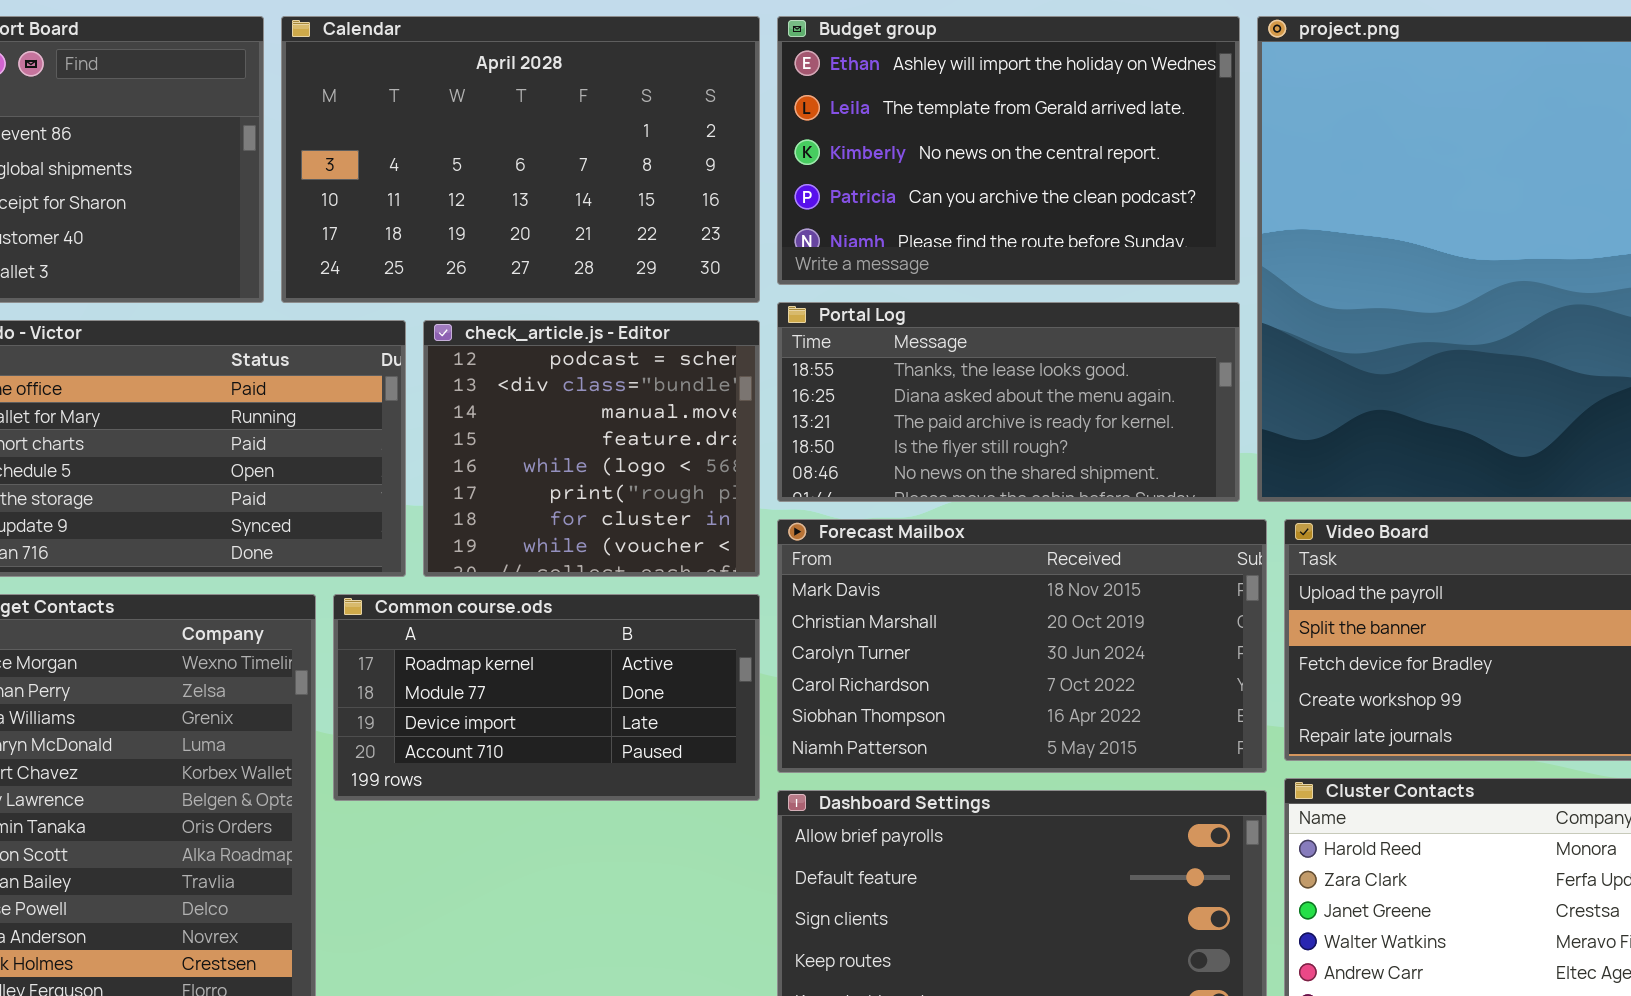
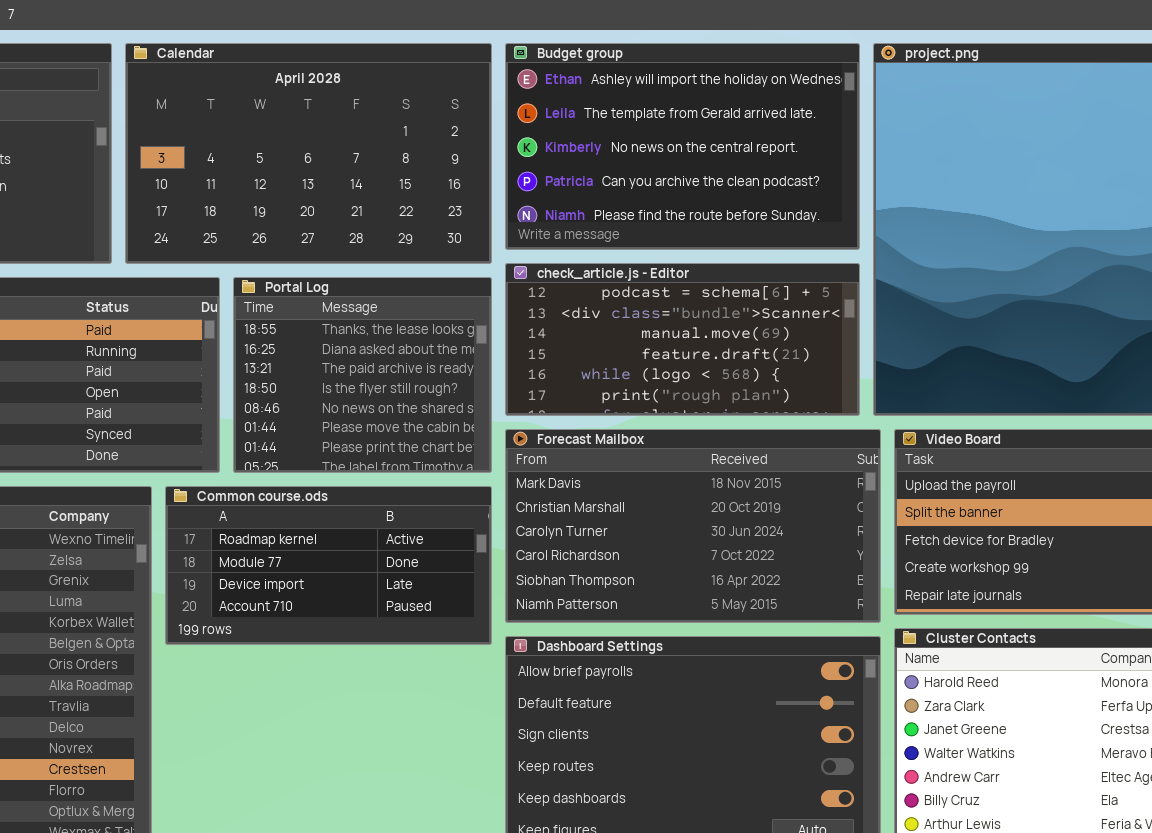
Portal Log: [777,302,1240,502] -> [233,277,492,473], moved, resized
check_article.js - Editor: [423,320,760,577] -> [505,263,860,416], moved, resized

